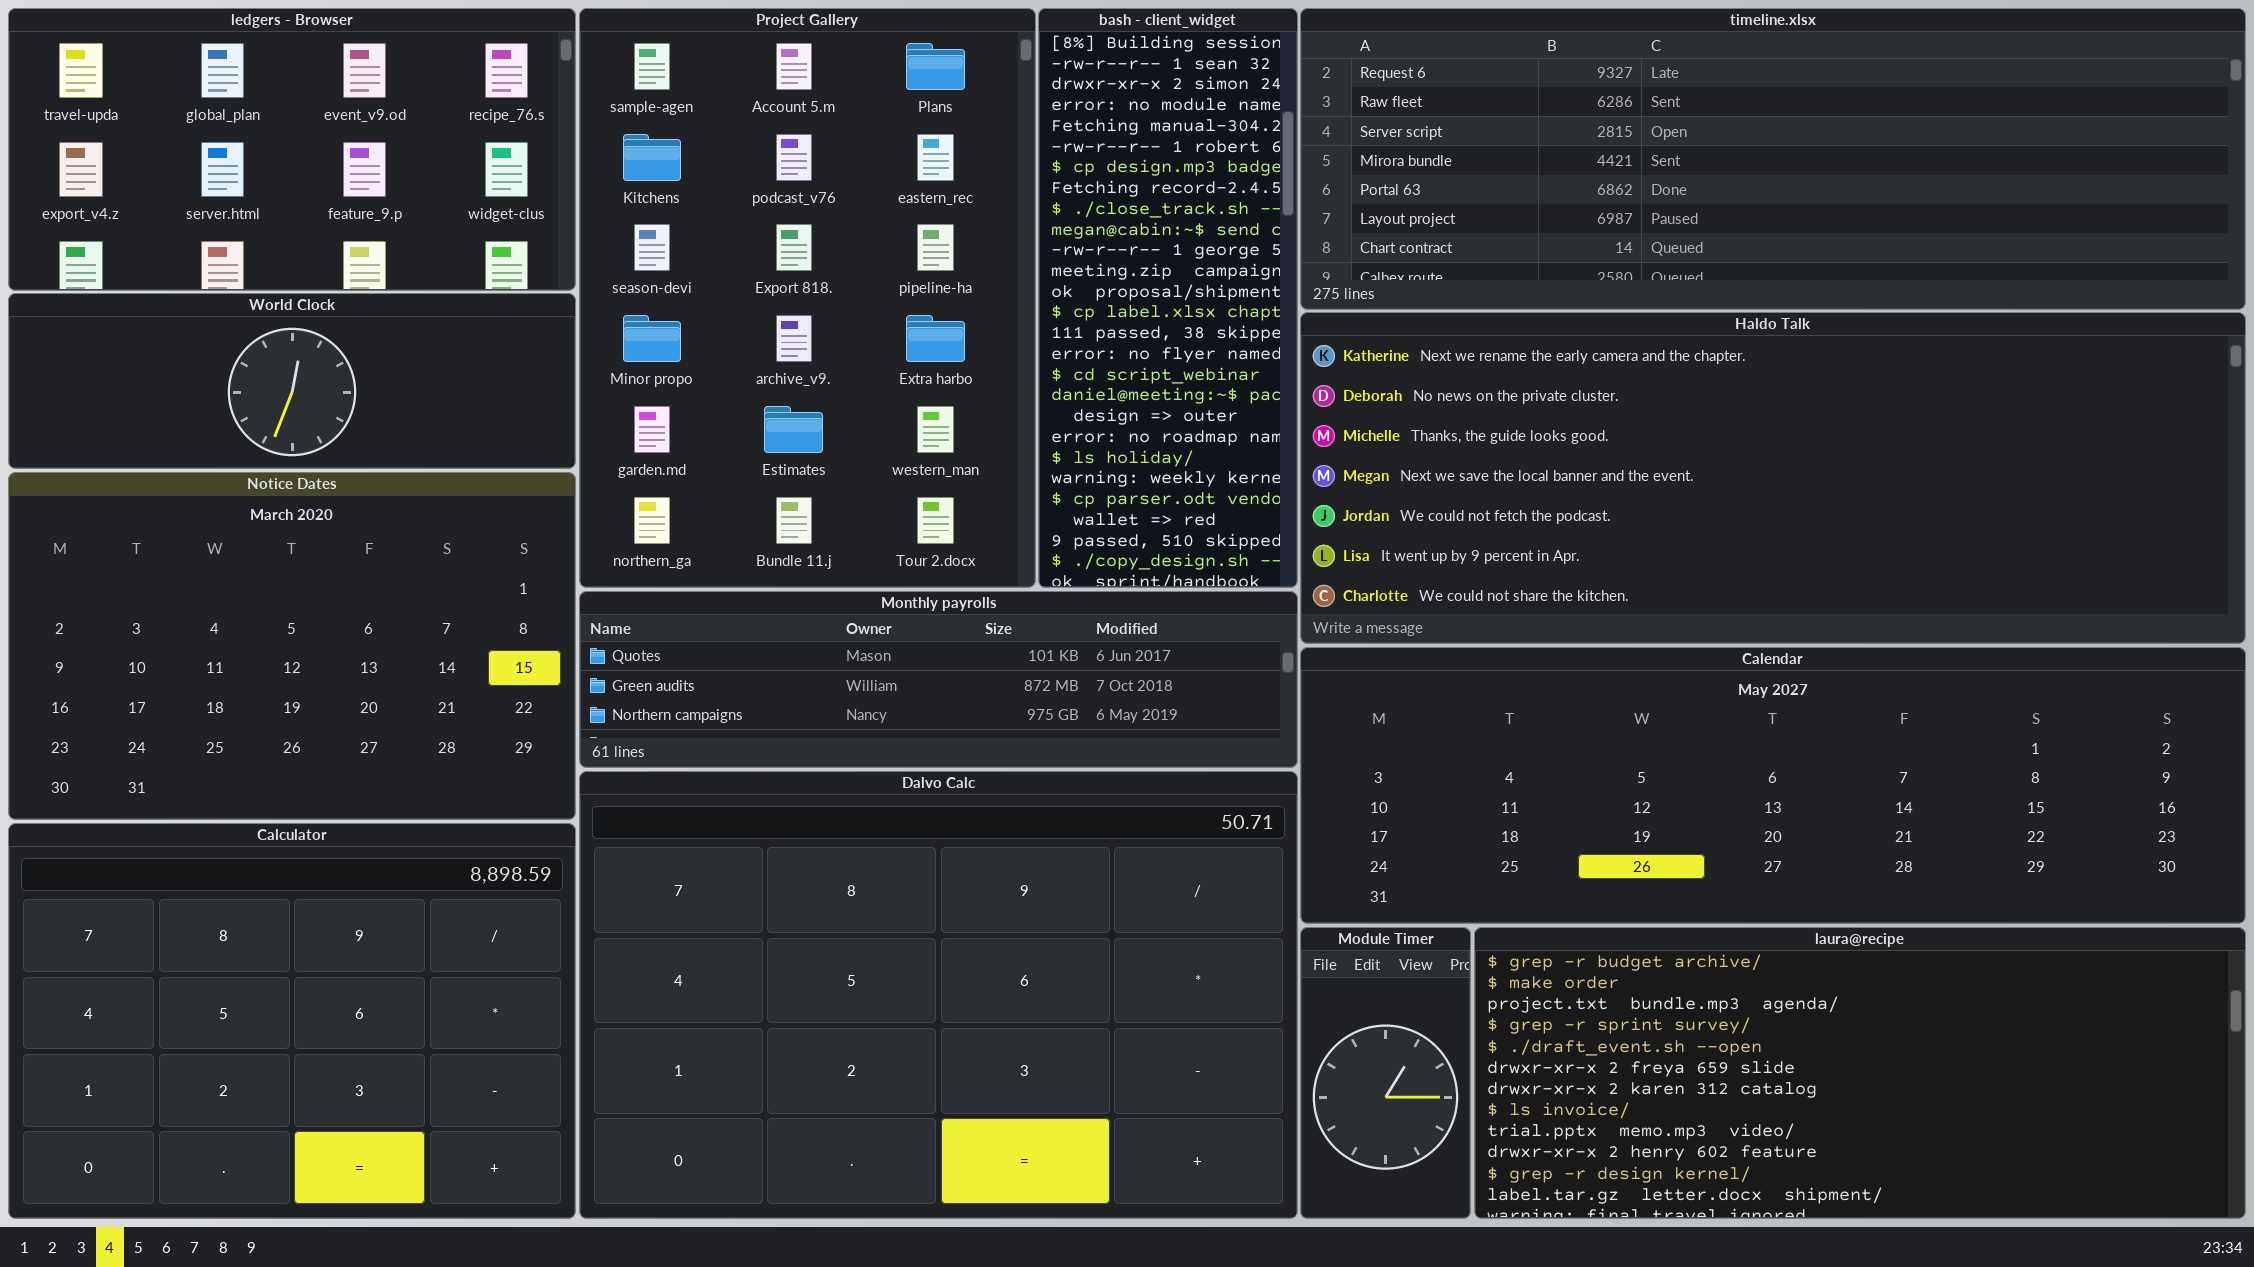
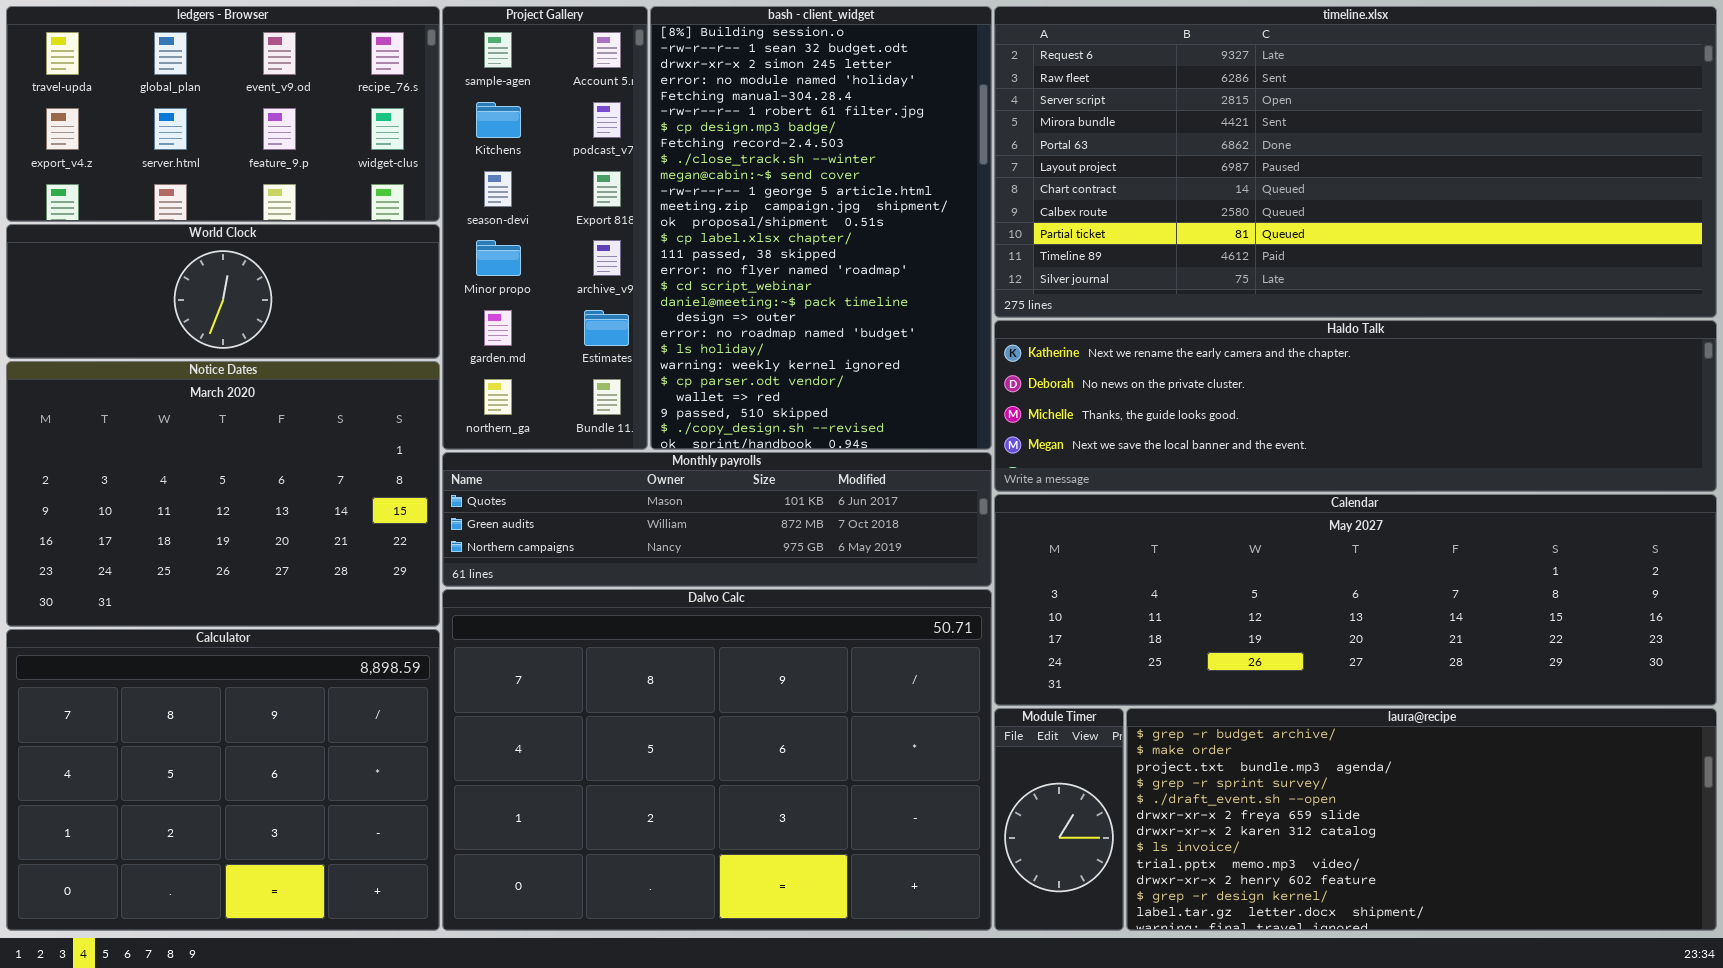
Project Gallery: [579,8,1036,588] -> [442,6,648,450], resized
bash - client_widget: [1038,8,1298,588] -> [650,6,992,450], resized
timeline.xlsx: [1300,8,2246,310] -> [994,6,1717,318], resized
Haldo Talk: [1300,312,2246,644] -> [994,320,1717,492], resized

